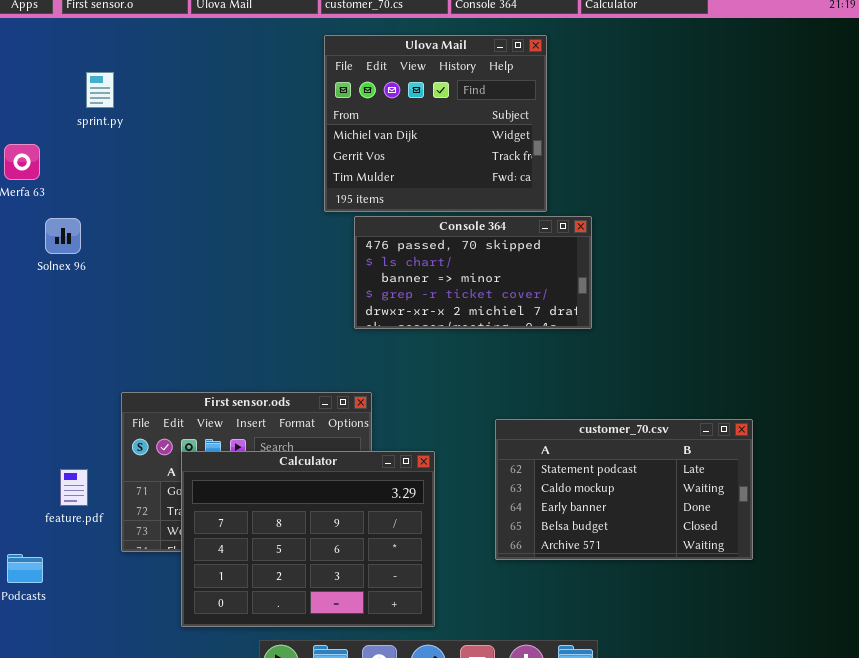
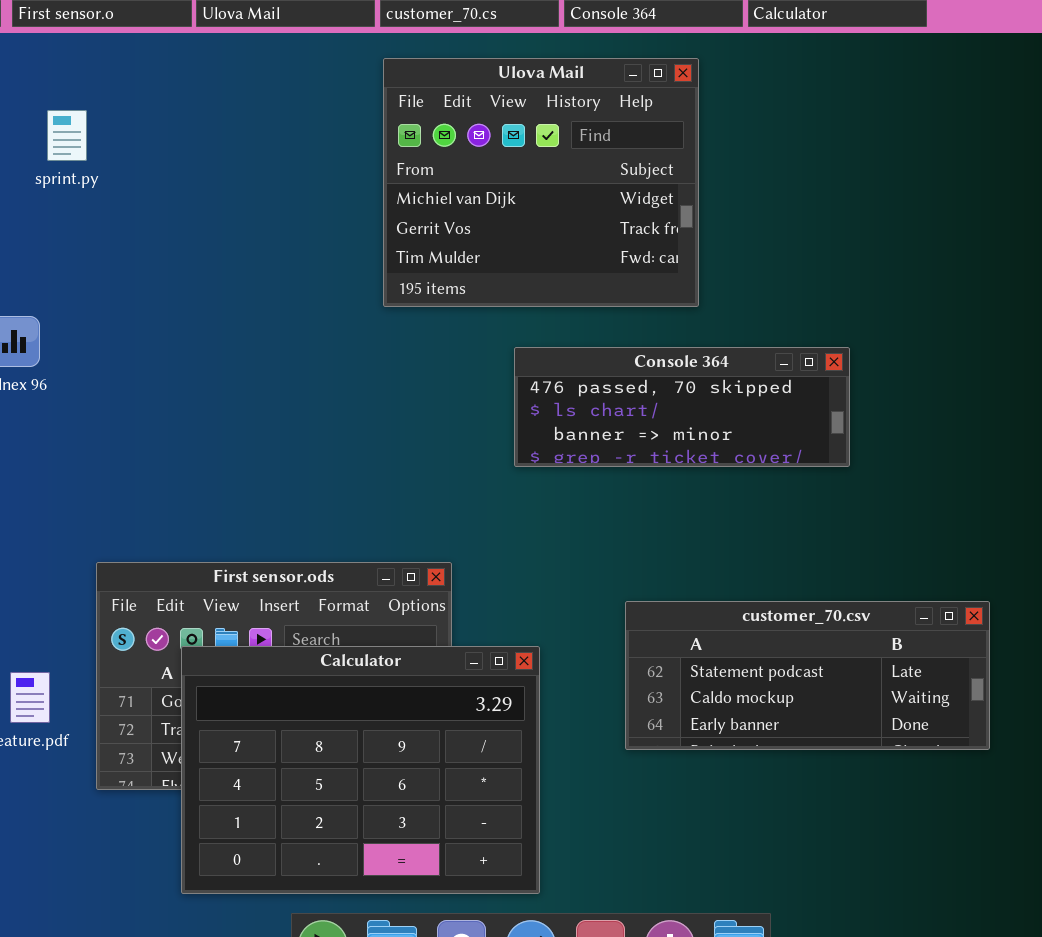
Console 364: [354,216,592,329] -> [514,347,850,467], moved, resized
customer_70.csv: [495,419,753,560] -> [625,601,990,750], resized

